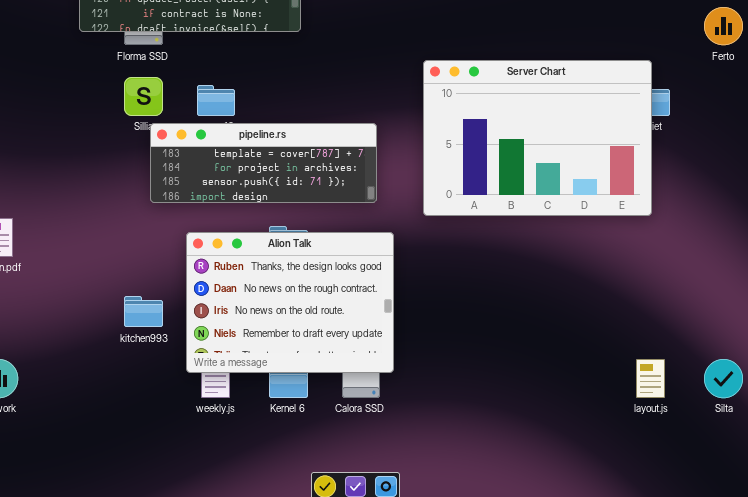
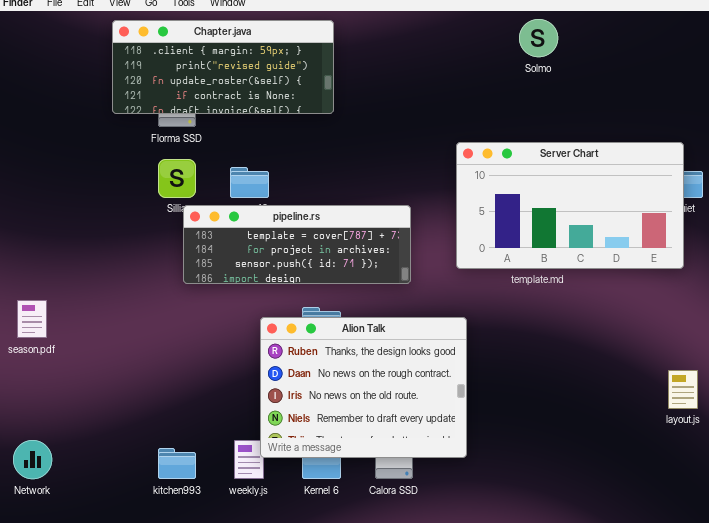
Server Chart: [423,60,652,216] -> [456,142,684,269], resized
Alion Talk: [186,232,394,373] -> [260,317,467,458], moved
kitchen993: [124,296,163,327] -> [158,448,196,479], moved
layout.js: [636,359,665,398] -> [668,370,698,409], moved

